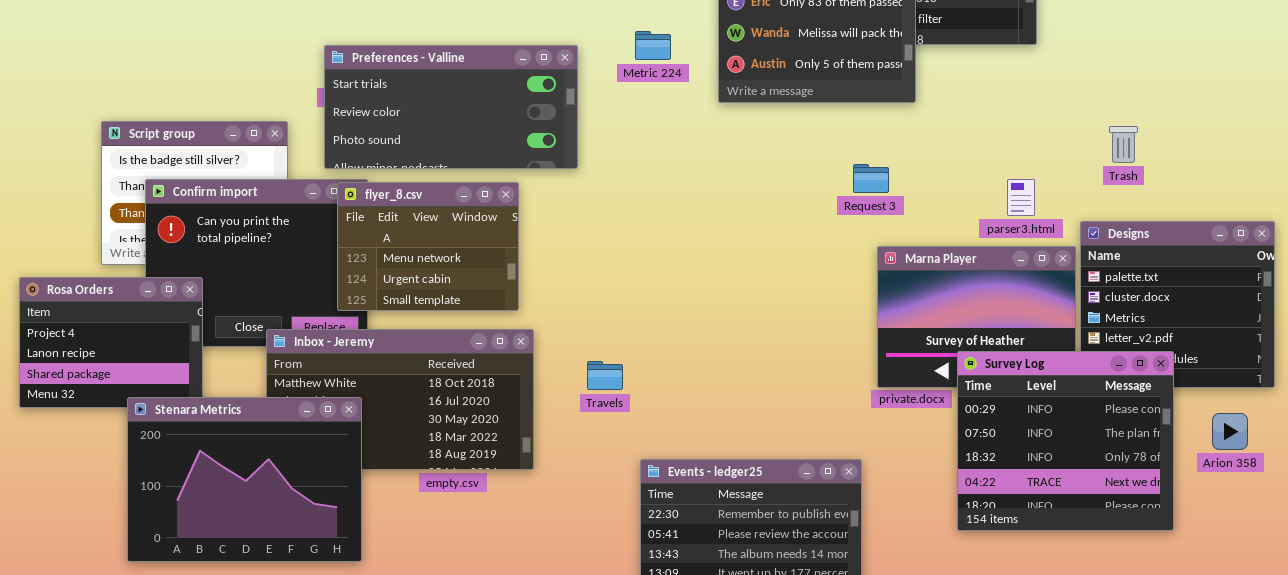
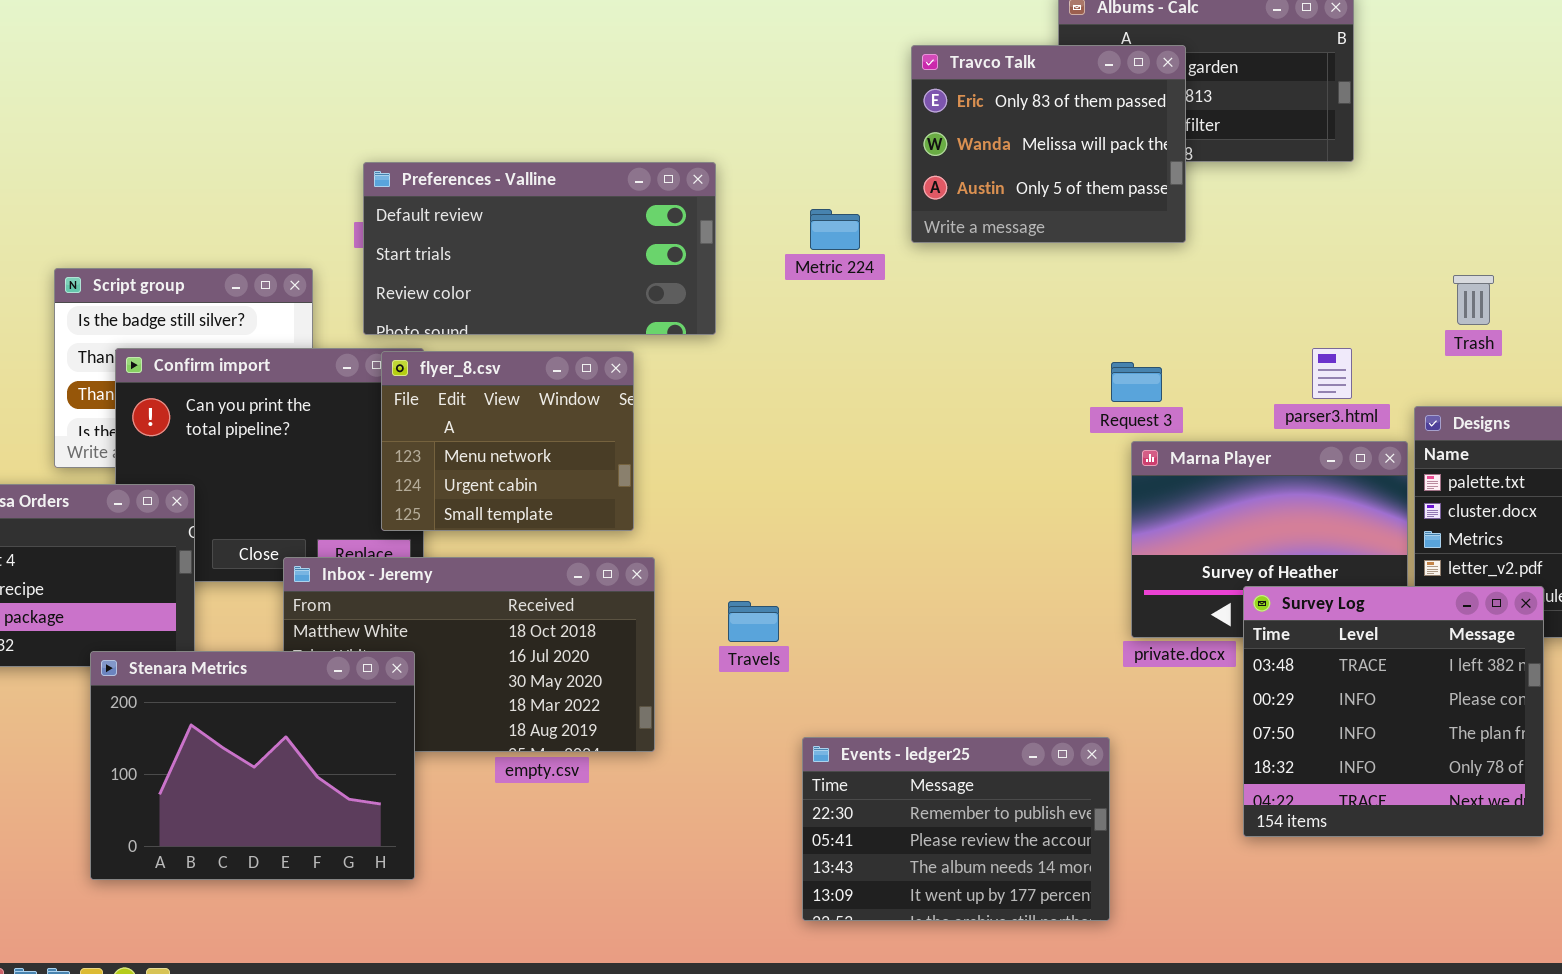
Metric 224: [635,31,671,60] -> [810,209,860,250], moved
Preferences - Valline: [324,45,578,169] -> [363,162,716,335], scrolled up 1 row
Request 3: [853,164,889,193] -> [1111,362,1162,402], moved
Survey Log: [957,351,1174,531] -> [1243,586,1544,837], scrolled up 1 row

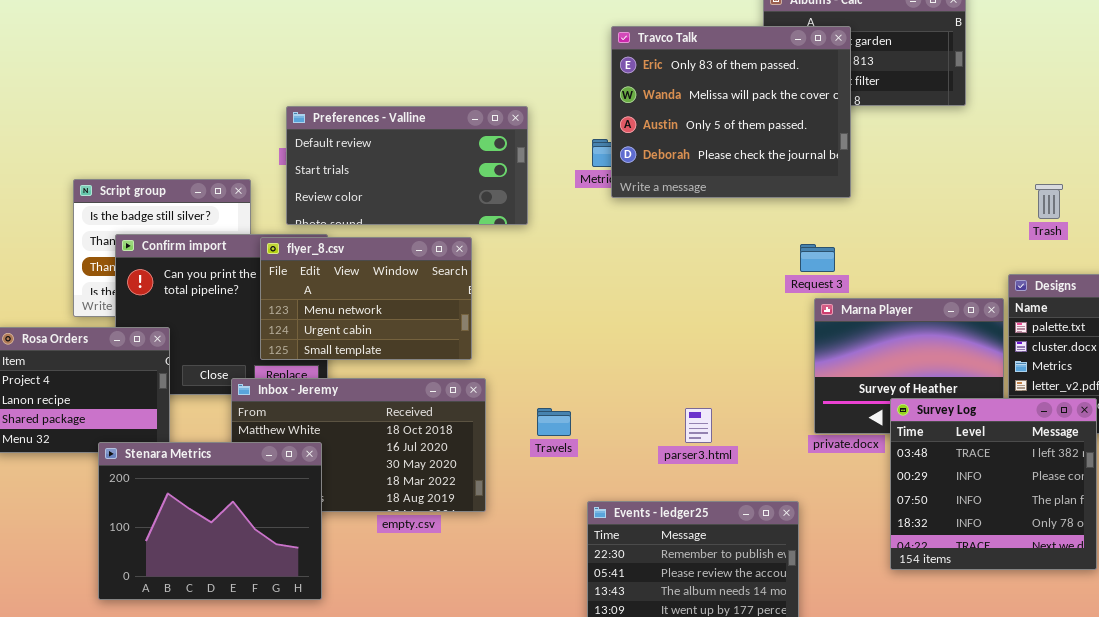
Travco Talk: [911,45,1186,243] -> [611,26,851,198], resized
parser3.html: [1312,348,1352,399] -> [685,408,712,443], moved
flyer_8.csv: [381,351,634,531] -> [260,237,472,360], resized

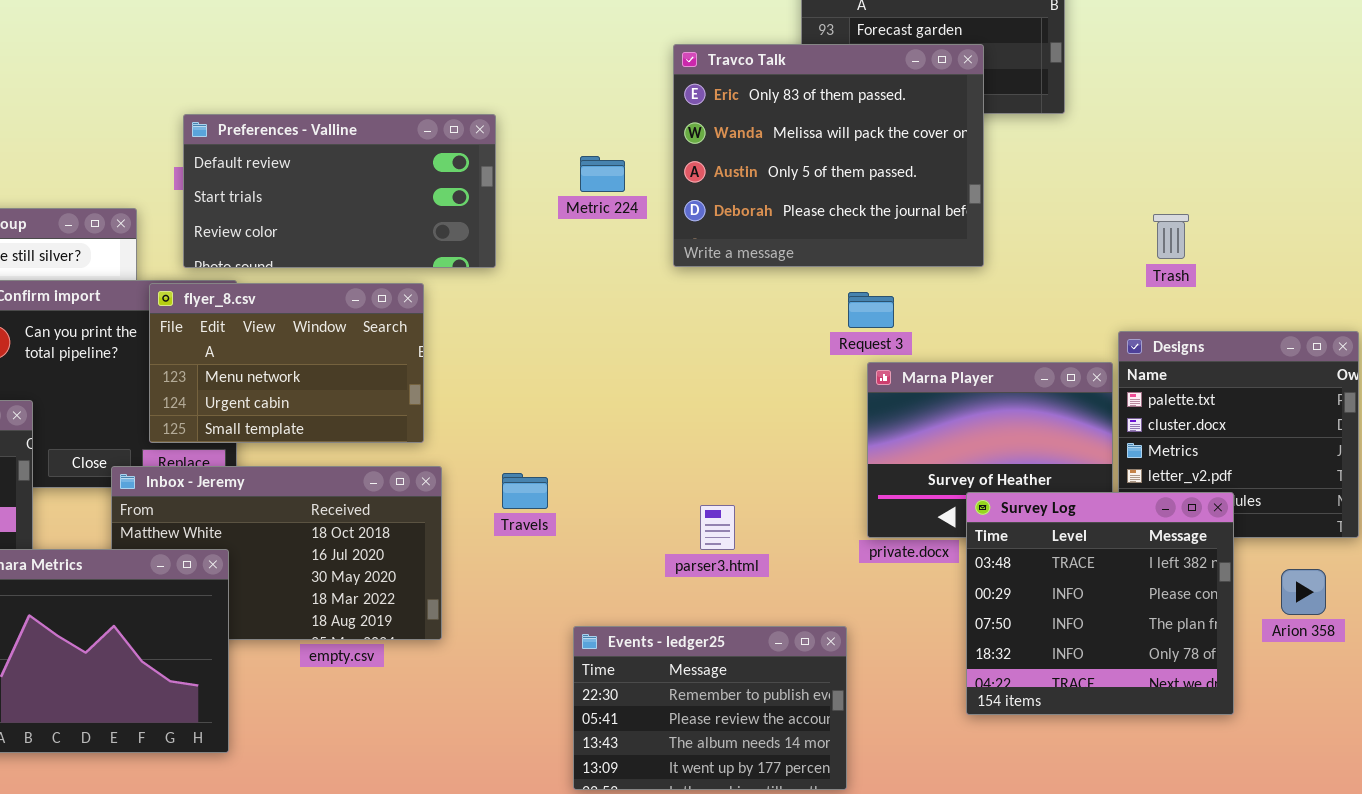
Travco Talk: [611,26,851,198] -> [673,44,984,267], moved
Travels: [537,408,571,436] -> [502,473,548,509], moved

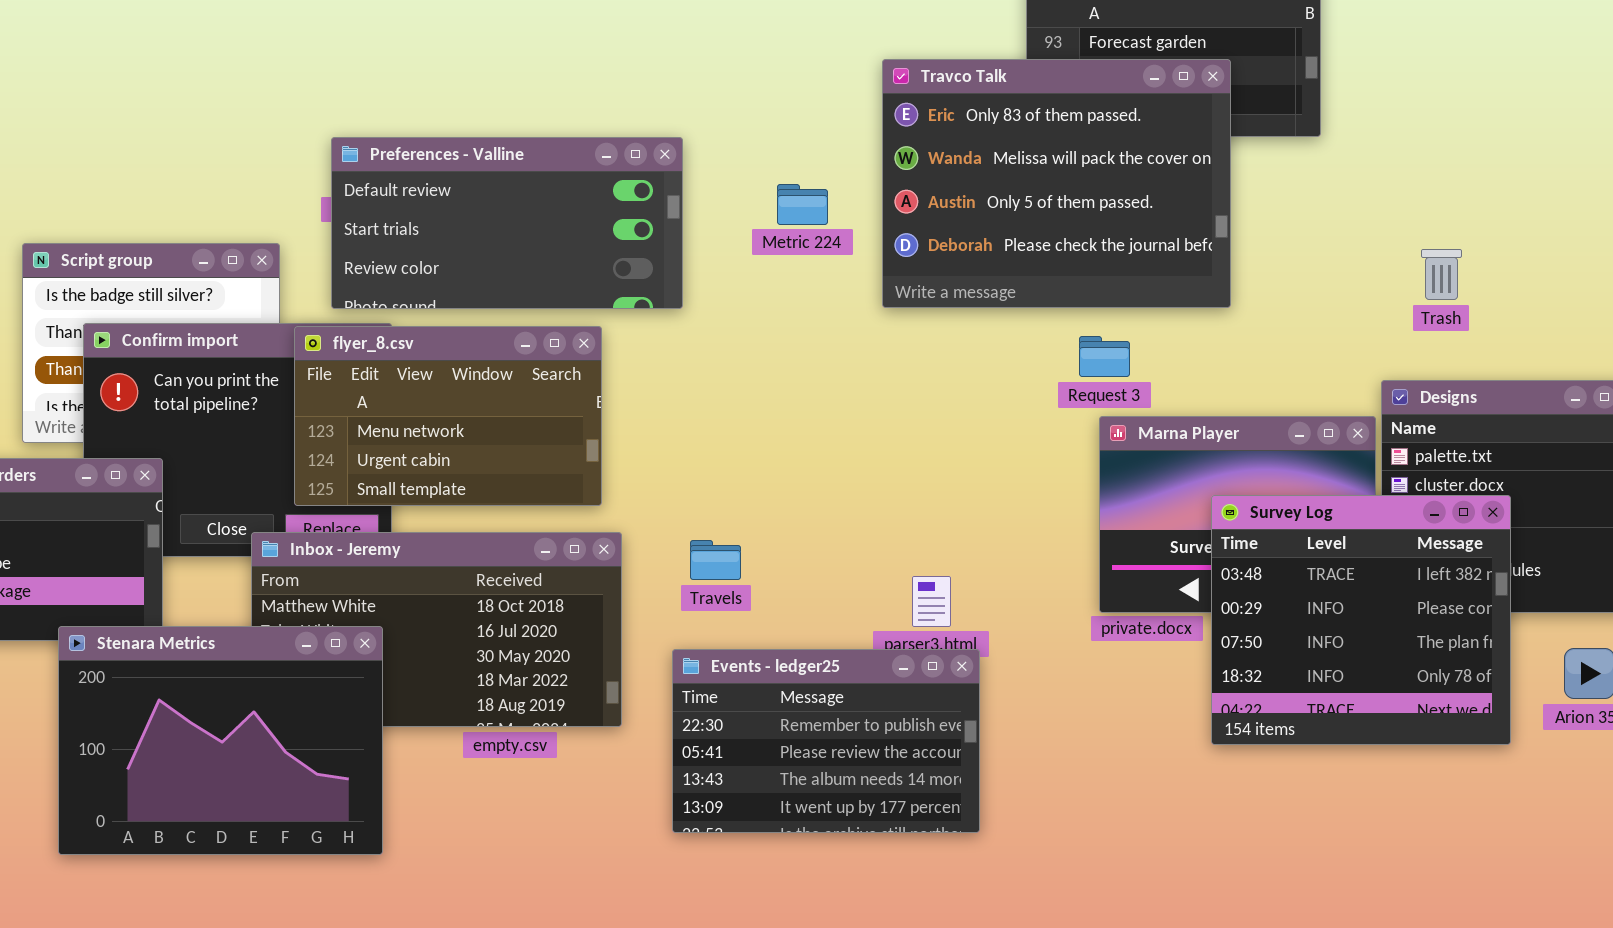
Survey Log: [966,492,1234,715] -> [1211,495,1511,745], moved
Events - ledger25: [573,626,847,790] -> [672,649,980,833], moved

